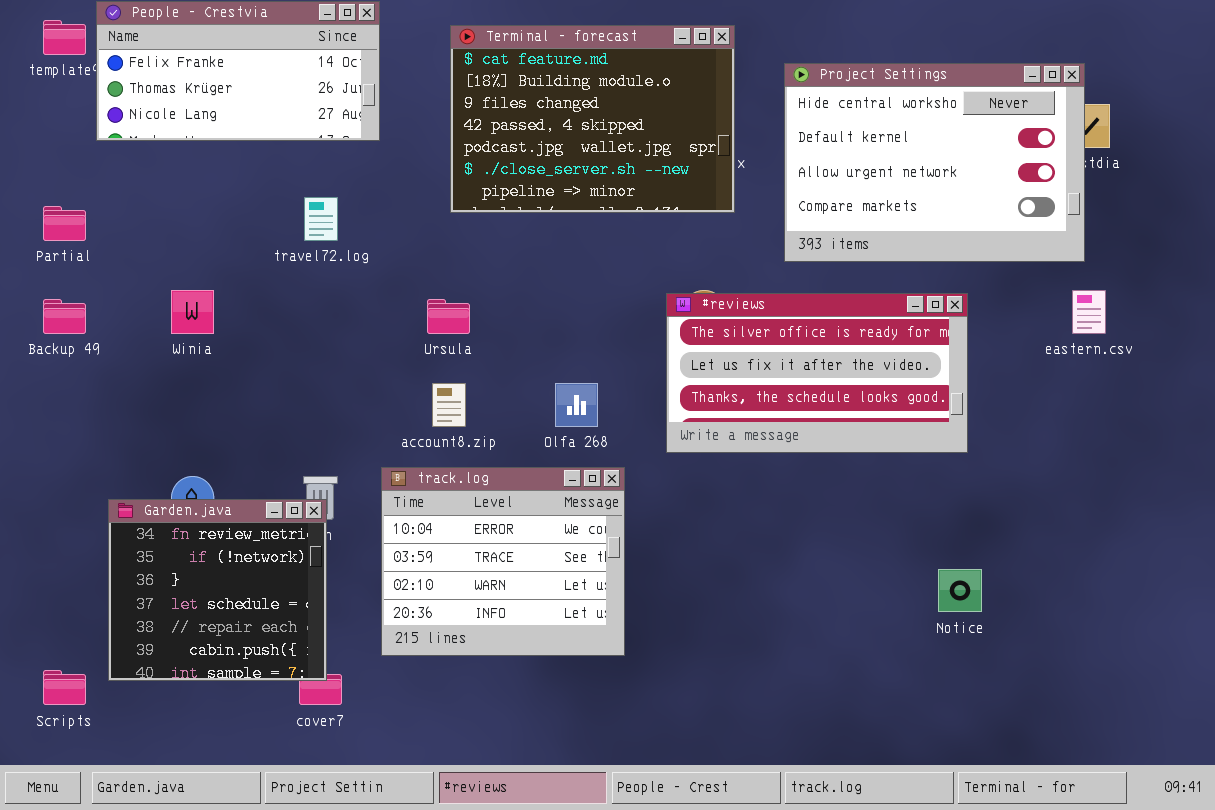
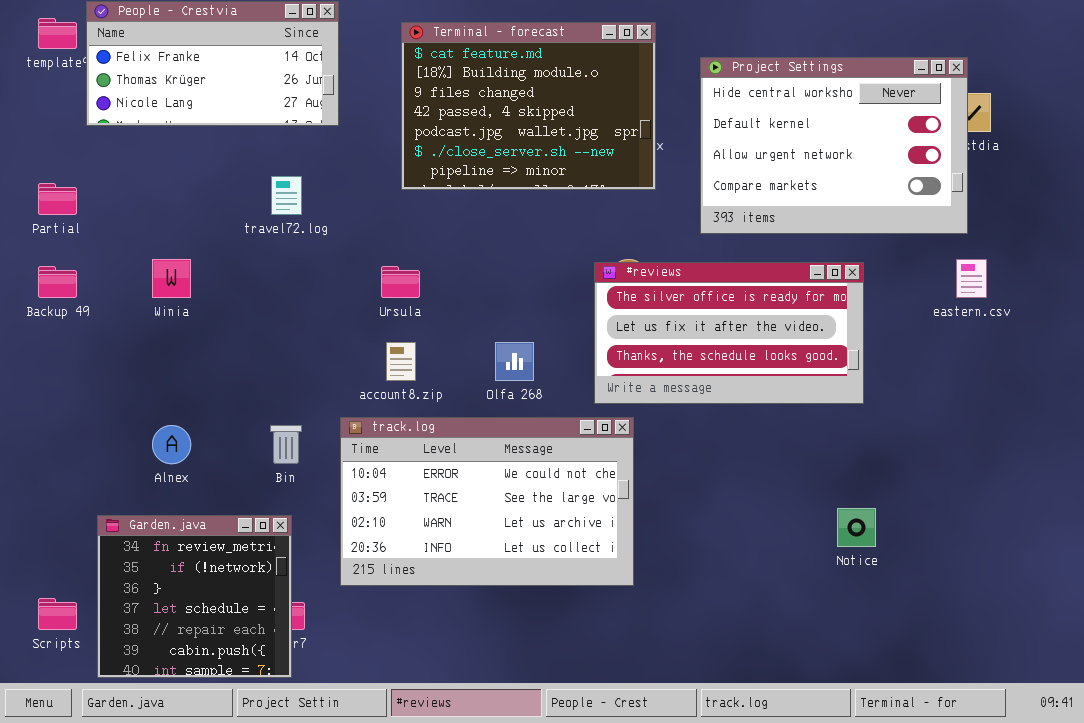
track.log: [381,467,625,656] -> [340,417,634,586], resized
Garden.java: [108,499,327,681] -> [97,515,292,678], moved

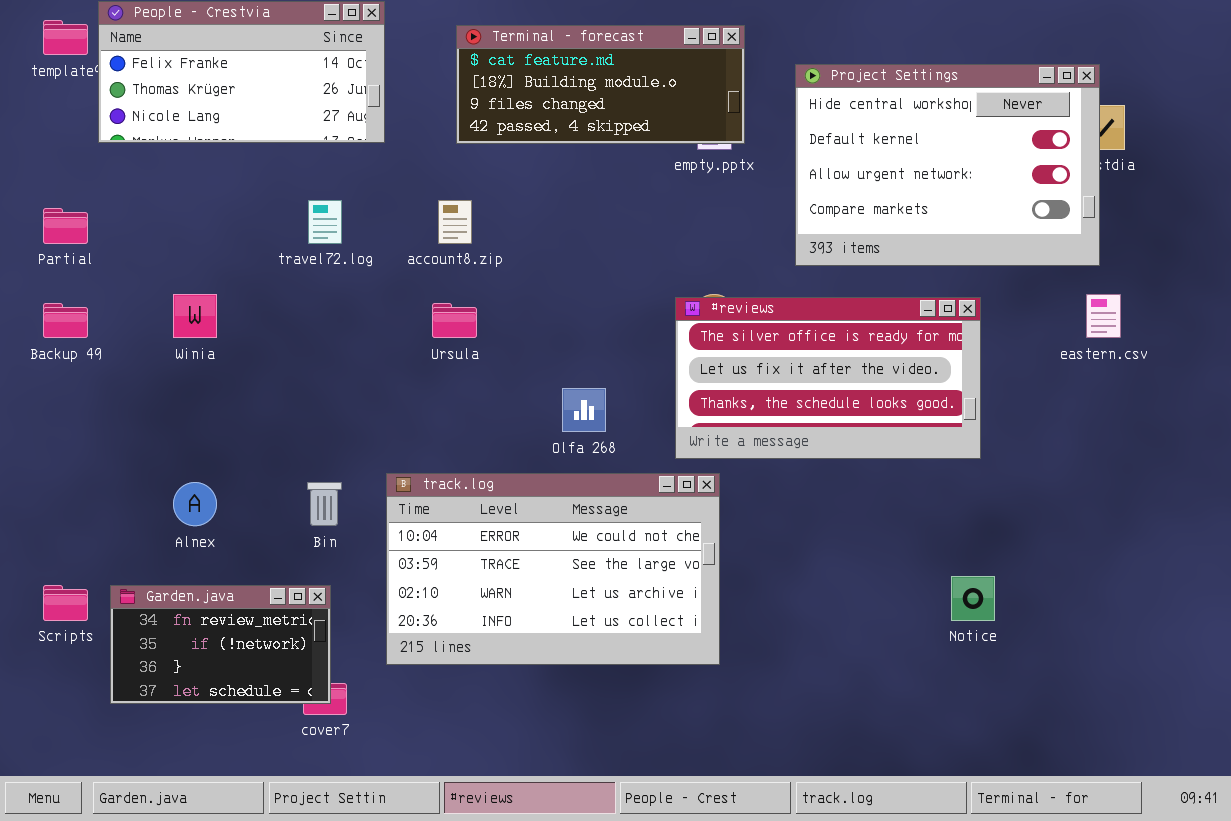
Terminal - forecast: [401,22,656,190] -> [456,25,745,144], resized
account8.zip: [386,342,416,381] -> [438,200,472,244], moved
Garden.java: [97,515,292,678] -> [110,585,331,704], resized
Scripts: [38,598,77,630] -> [43,585,88,621], moved

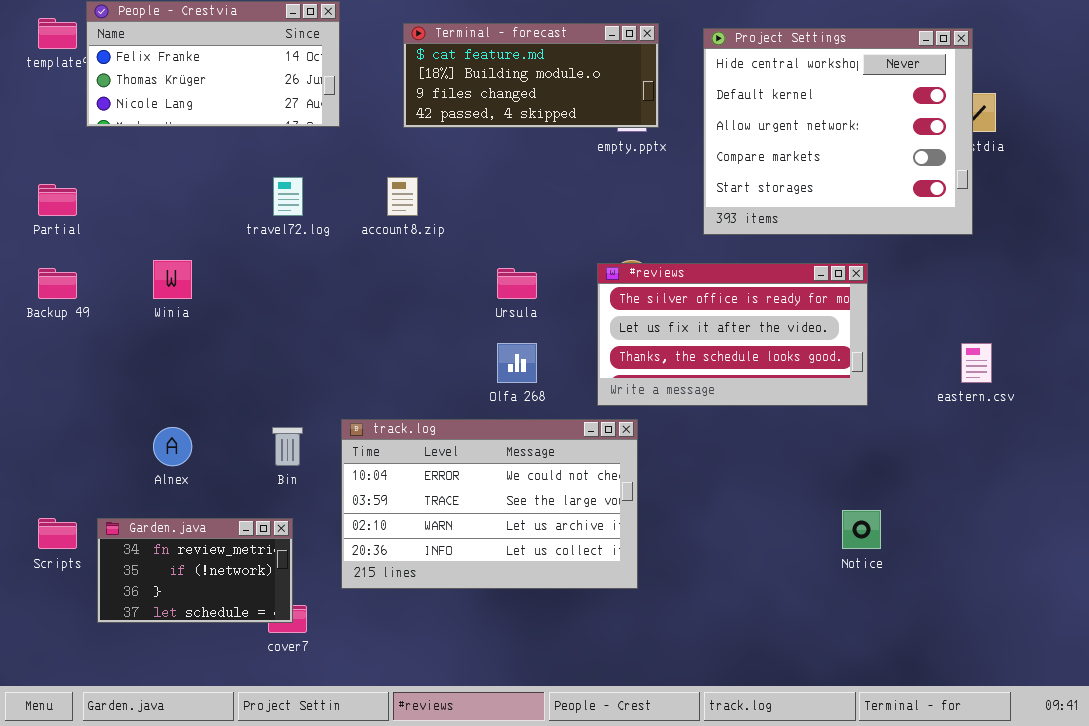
Project Settings: [795,64,1100,266] -> [703,28,973,235], resized
eastern.csv: [1086,294,1121,338] -> [961,343,992,383], moved
Ursula: [432,303,477,338] -> [497,268,537,299], moved

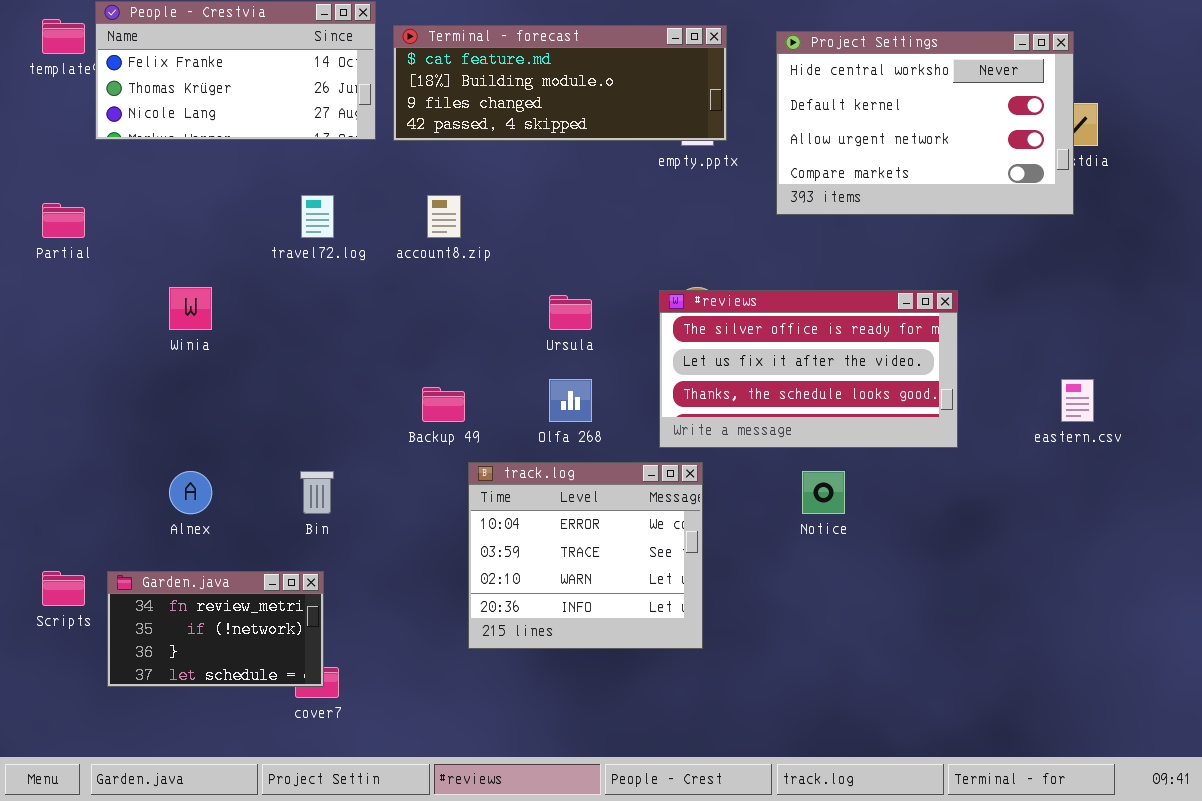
Terminal - forecast: [403,23,659,128] -> [393,25,727,141], resized
Project Settings: [703,28,973,235] -> [776,31,1074,215], resized
Backup 49: [38,268,77,299] -> [422,387,465,422], moved
track.log: [341,419,638,589] -> [468,462,703,649], resized
Notice: [842,510,881,549] -> [802,471,845,514], moved

